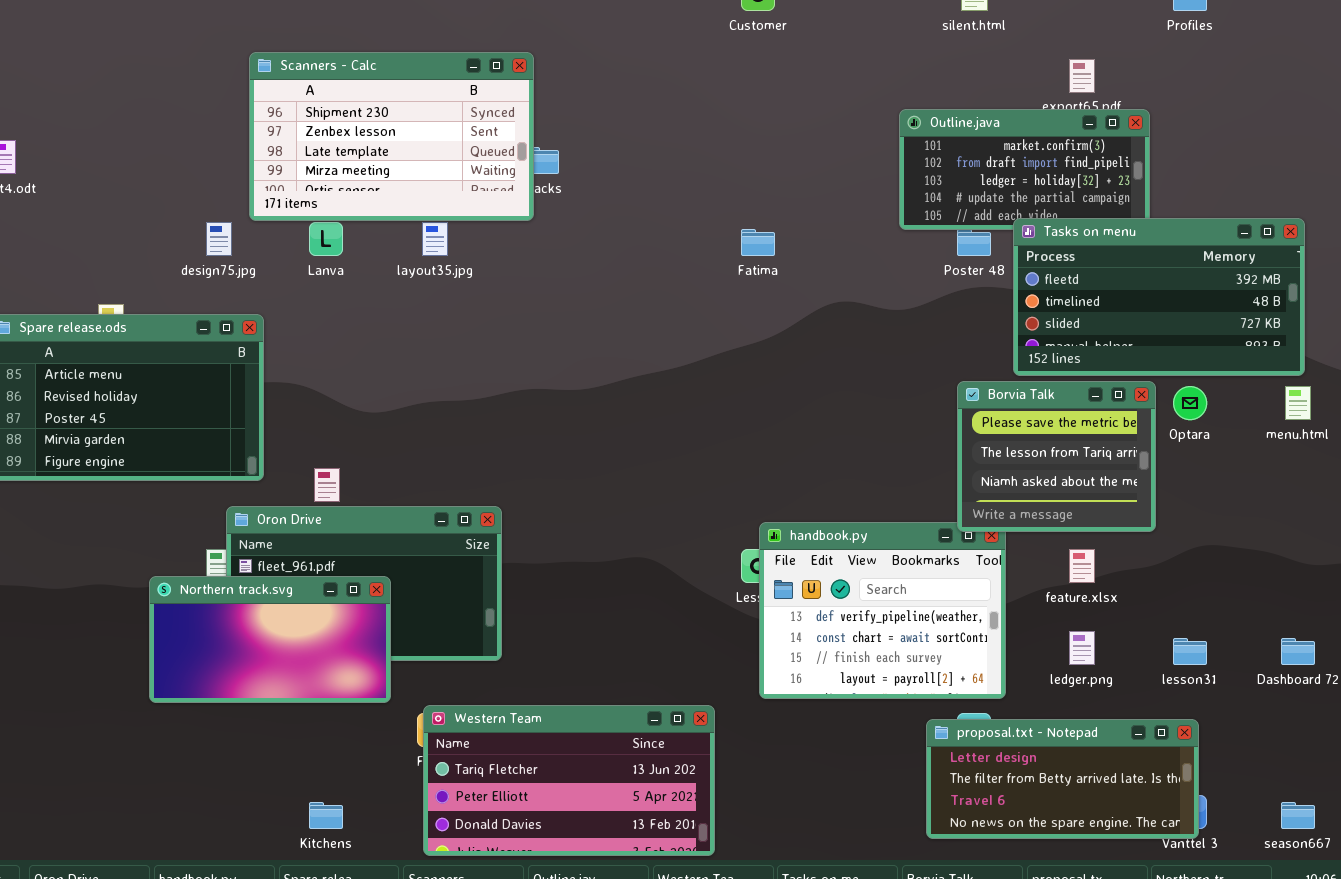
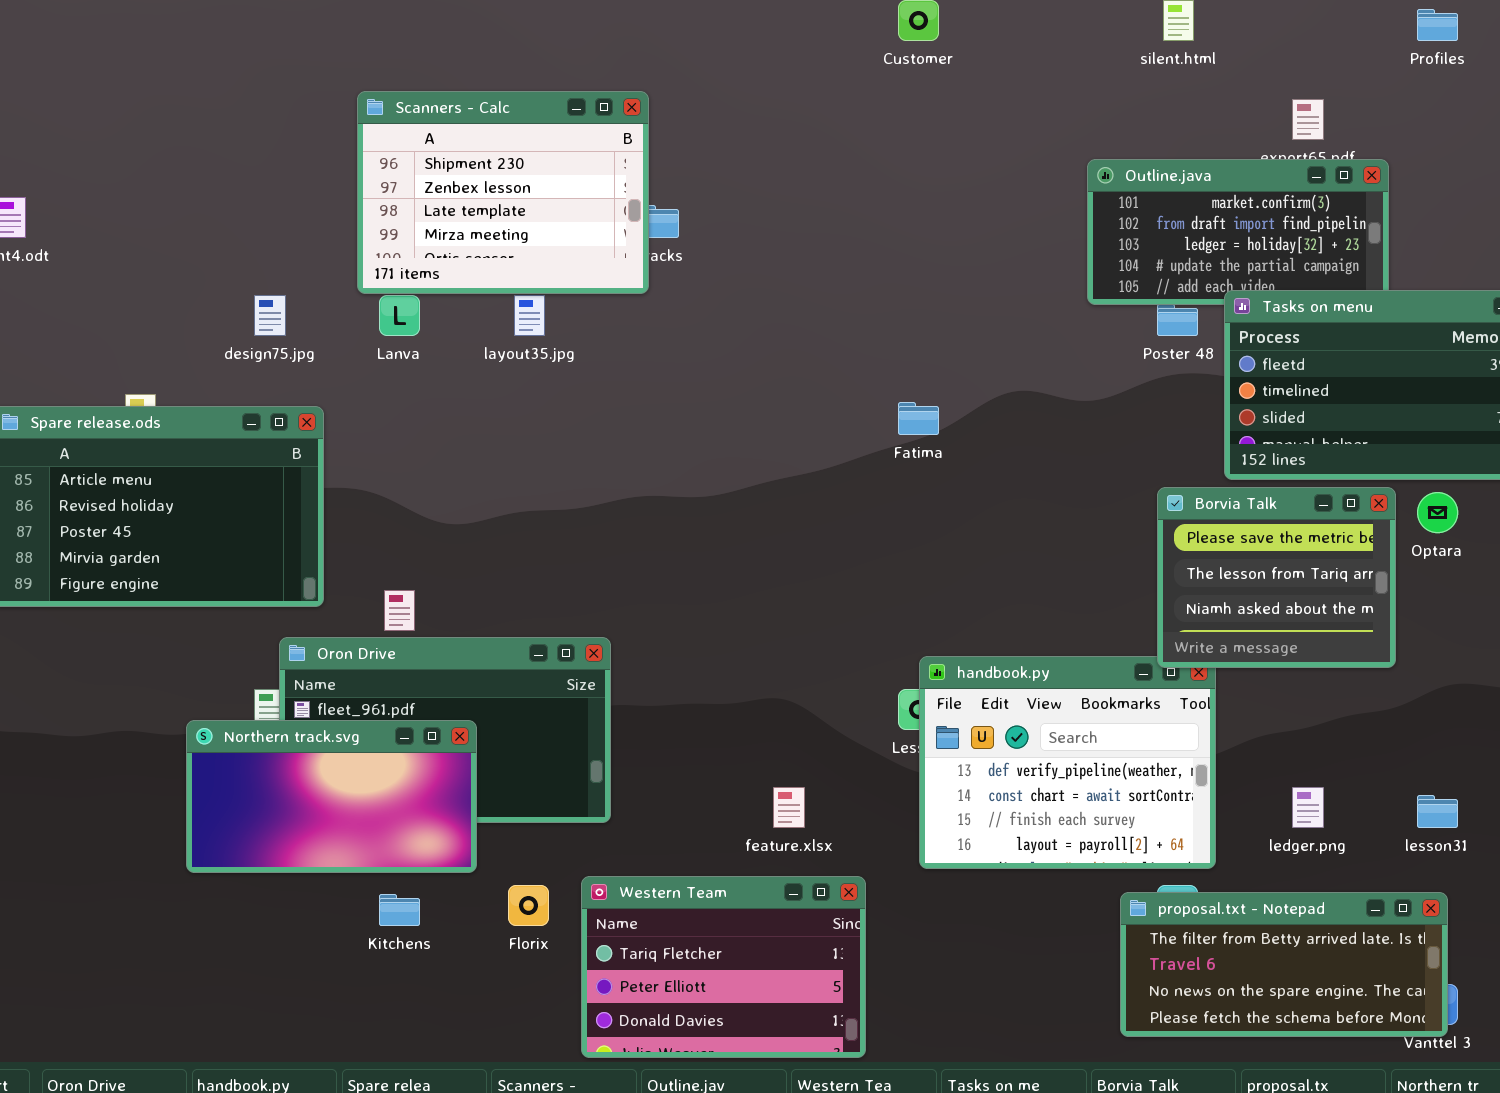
Scanners - Calc: [249,52,534,221] -> [357,91,649,294], resized
Fatima: [741,229,775,256] -> [898,402,939,435], moved
feature.xlsx: [1069,549,1095,583] -> [773,787,805,828], moved
Western Team: [423,705,715,856] -> [581,876,866,1058], resized
proposal.txt - Notepad: [926,719,1199,839] -> [1120,892,1448,1037], scrolled down 1 row
Kitchens: [309,802,343,829] -> [379,894,420,926], moved

